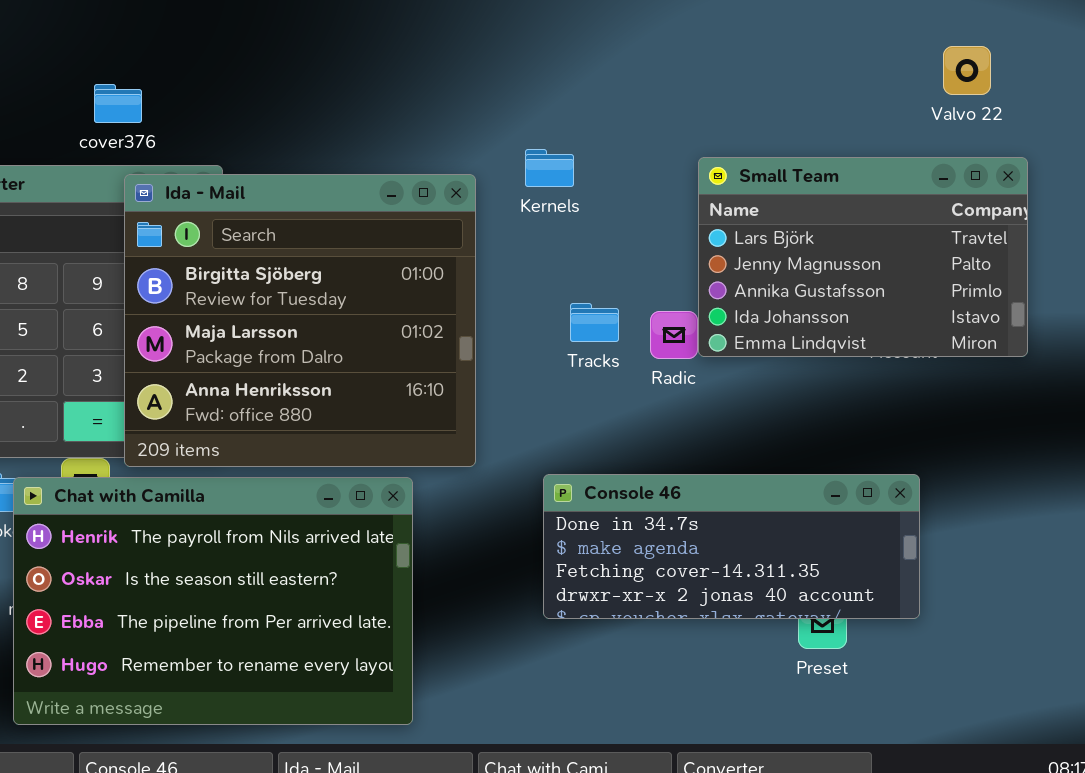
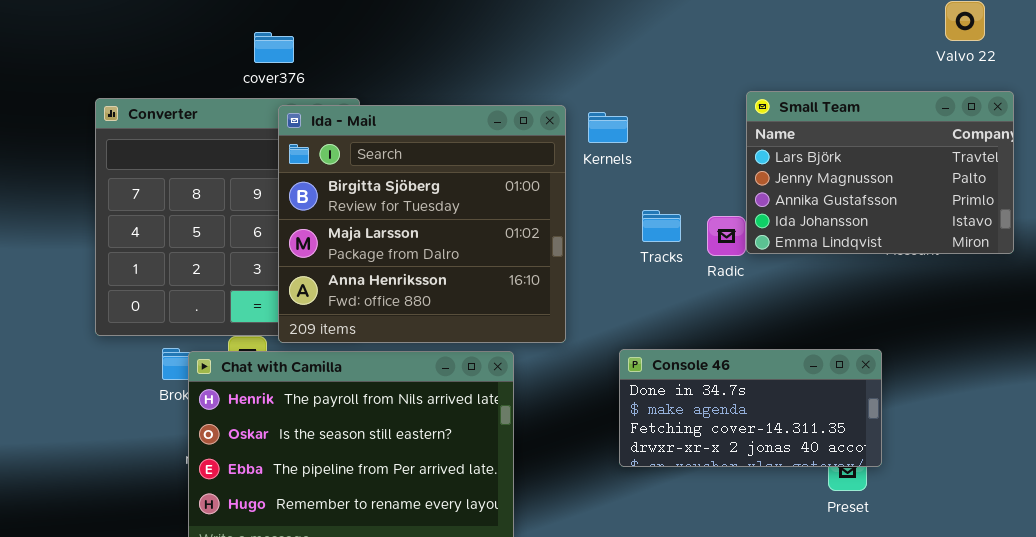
Kernels: [525,149,574,187] -> [588,112,628,143], moved
Console 46: [543,474,920,619] -> [619,349,882,467], resized

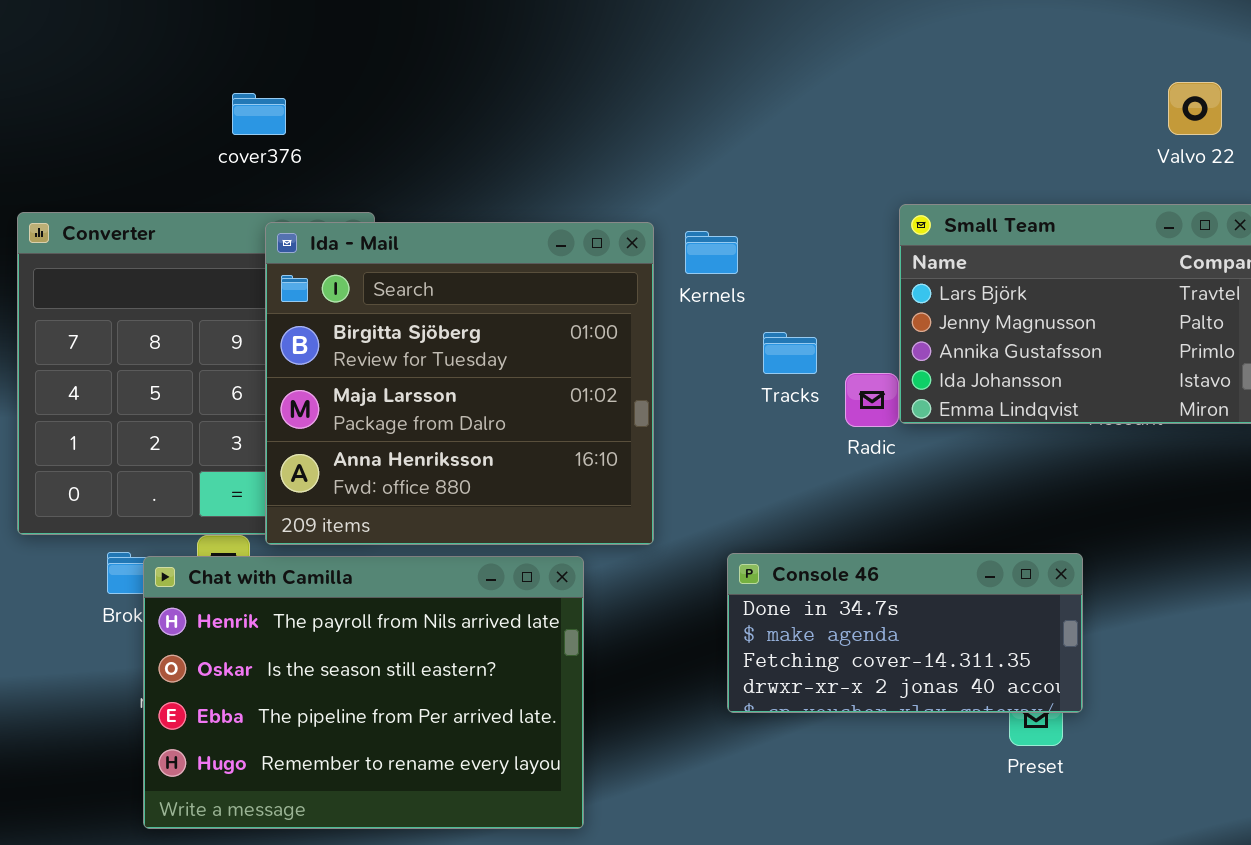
cover376: [254,32,294,63] -> [232,93,286,135], moved
Tracks: [642,210,681,242] -> [763,332,817,374], moved

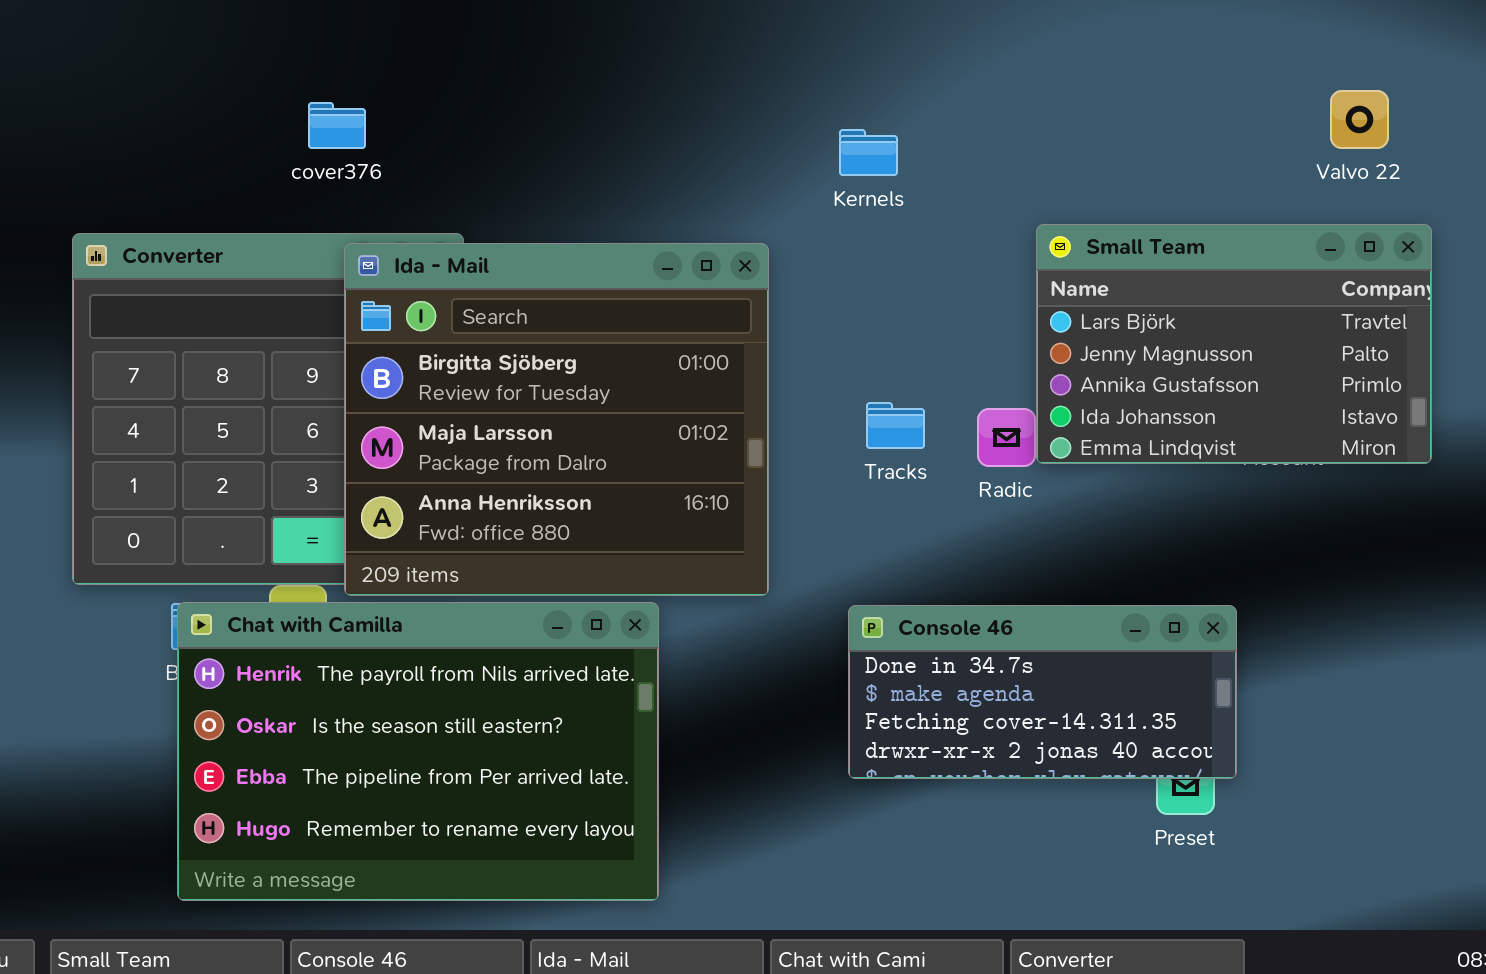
Kernels: [685,231,738,274] -> [839,129,898,176], moved
Tracks: [763,332,817,374] -> [866,402,925,449], moved
Chat with Camilla: [143,556,584,829] -> [177,602,659,901], moved

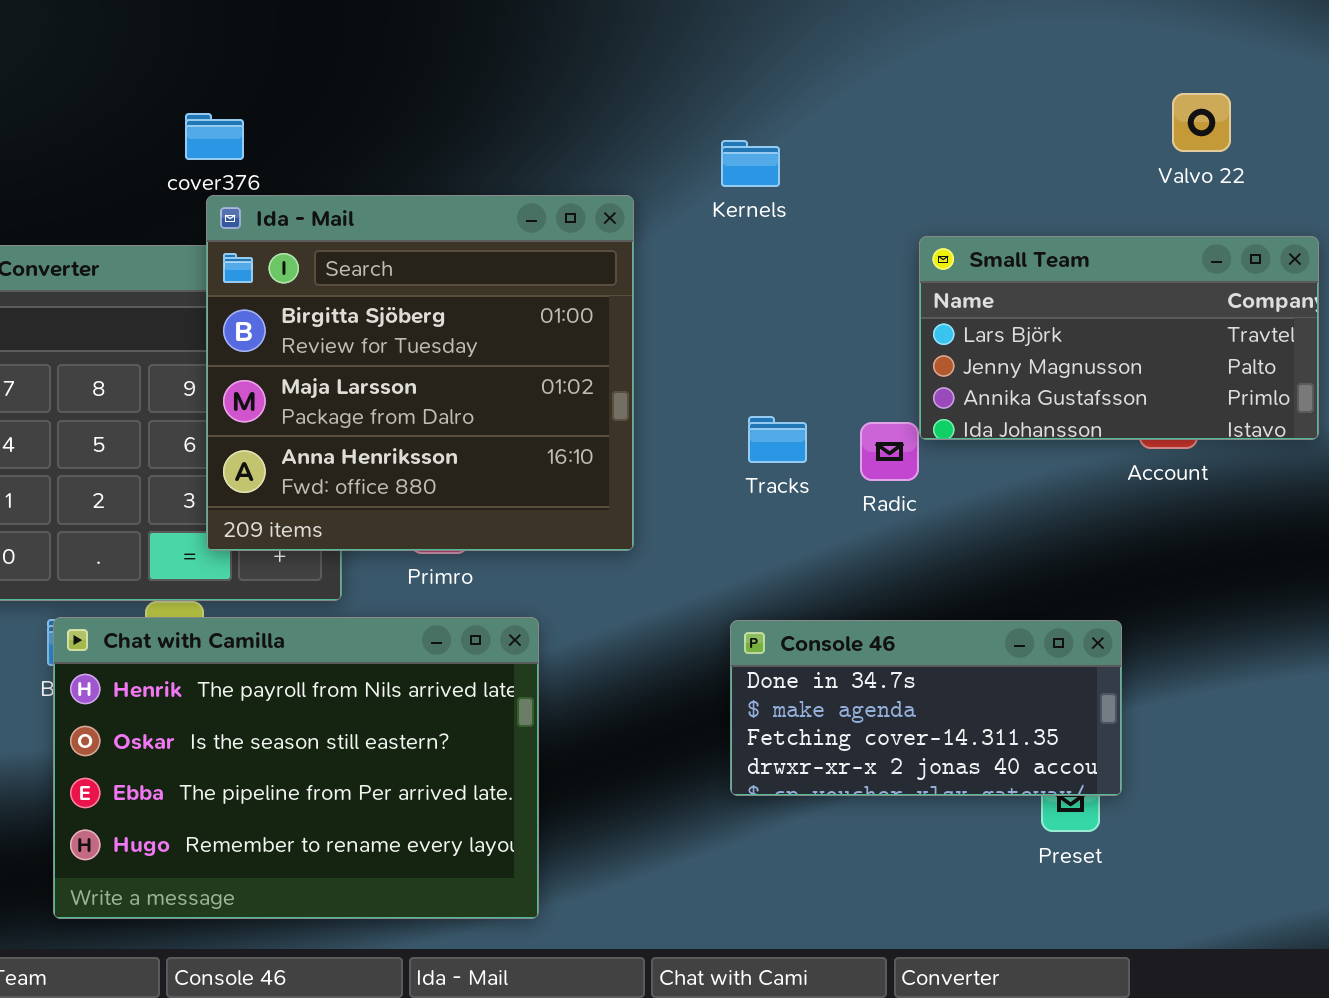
Valvo 22: [1330,90,1389,149] -> [1172,93,1231,152], moved
Small Team: [1036,224,1432,464] -> [919,236,1319,440], resized
Ida - Mail: [344,243,769,596] -> [206,195,634,551], moved

